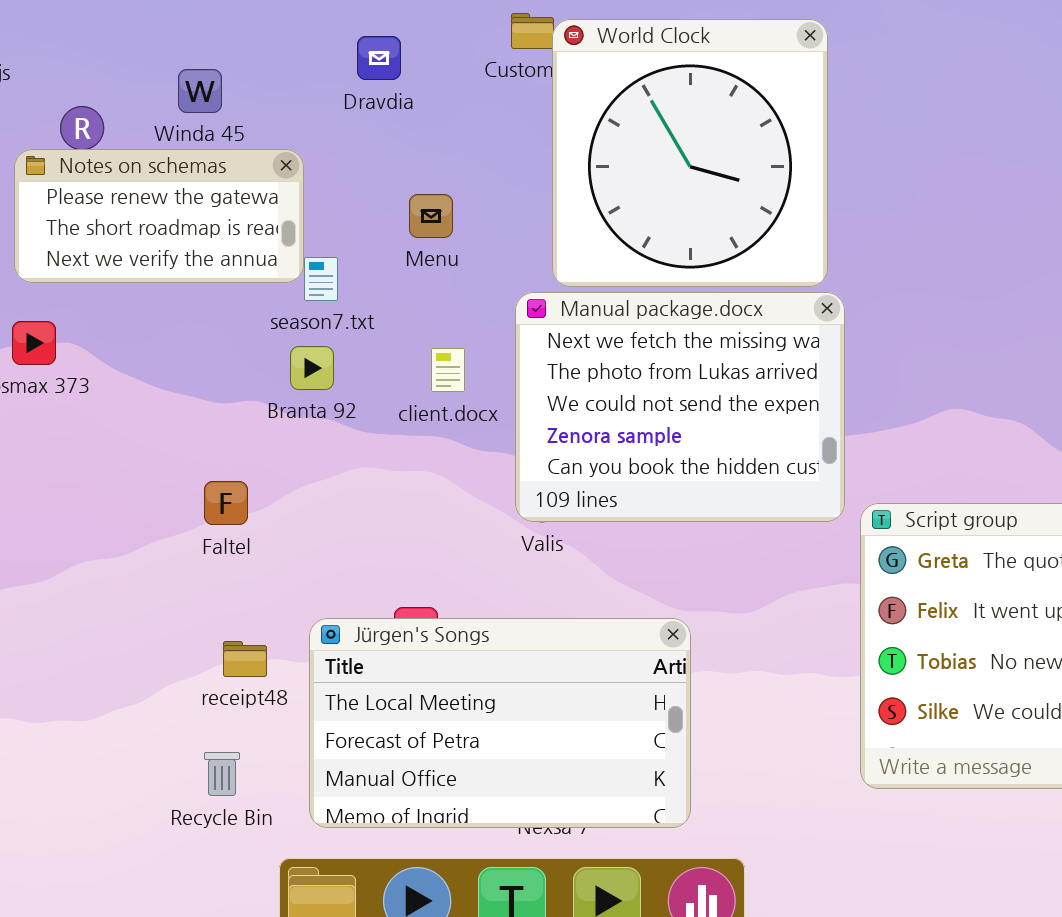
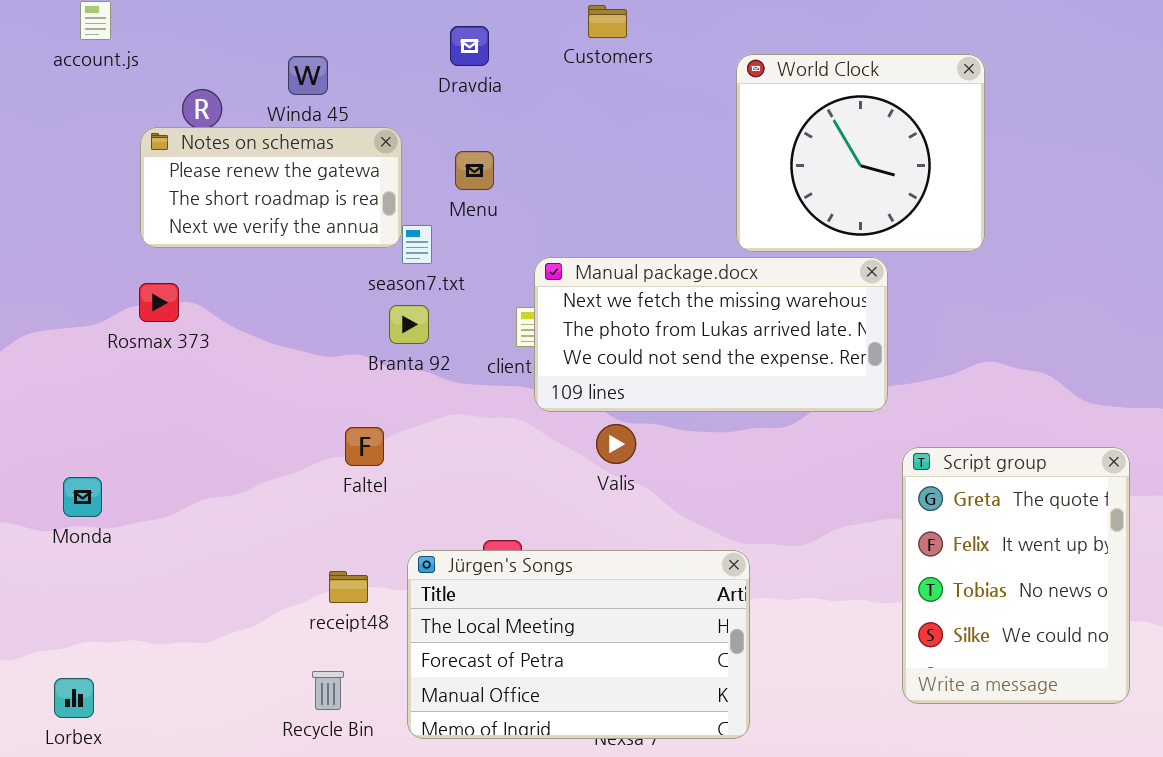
World Clock: [552,19,828,287] -> [736,54,985,252], moved, resized
Menu: [409,194,453,238] -> [455,151,494,190], moved
Manual package.docx: [515,292,845,522] -> [534,257,888,412], resized
Faltel: [204,481,248,525] -> [345,427,384,466], moved

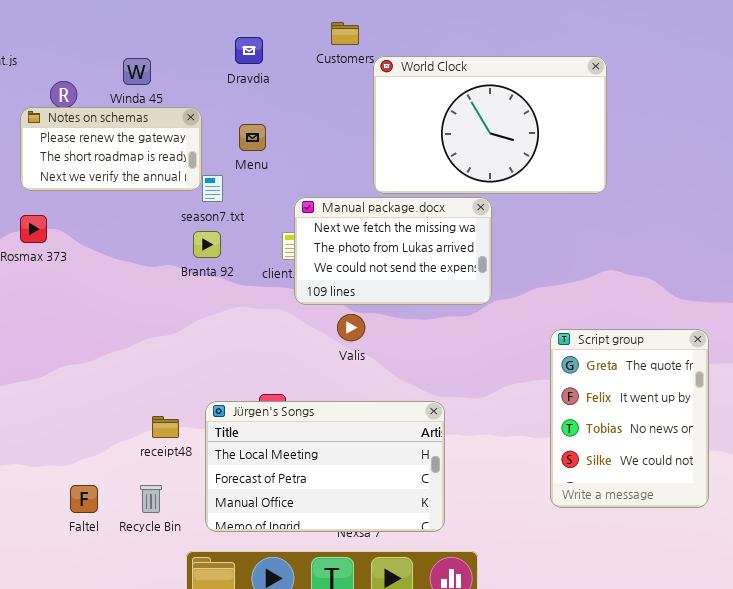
World Clock: [736,54,985,252] -> [373,56,607,194], resized
Manual package.docx: [534,257,888,412] -> [294,197,492,305], resized
Faltel: [345,427,384,466] -> [70,485,98,513], moved

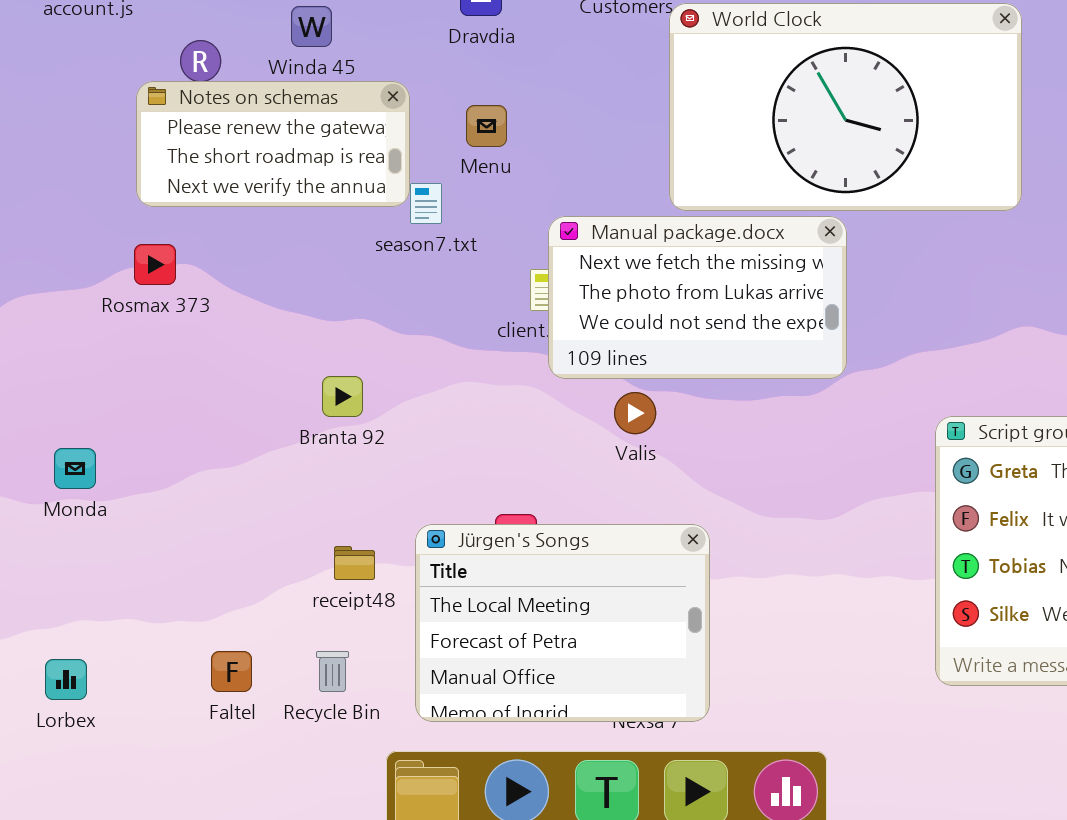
Branta 92: [193,231,221,258] -> [322,376,363,417], moved
Jürgen's Songs: [205,401,445,532] -> [415,524,710,722], resized

